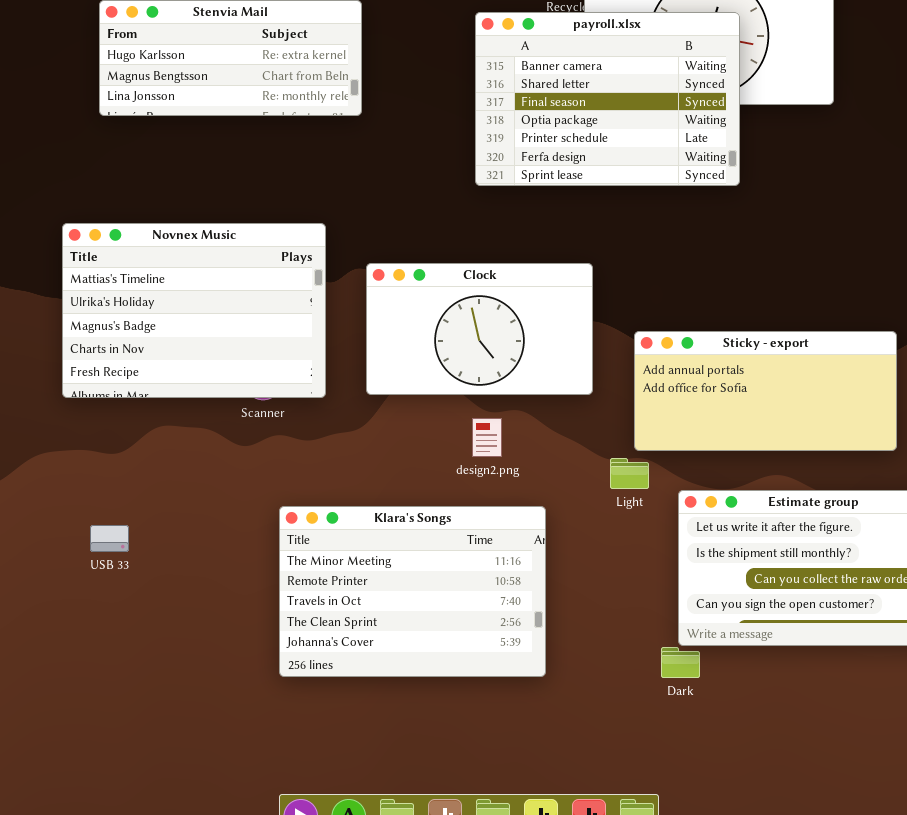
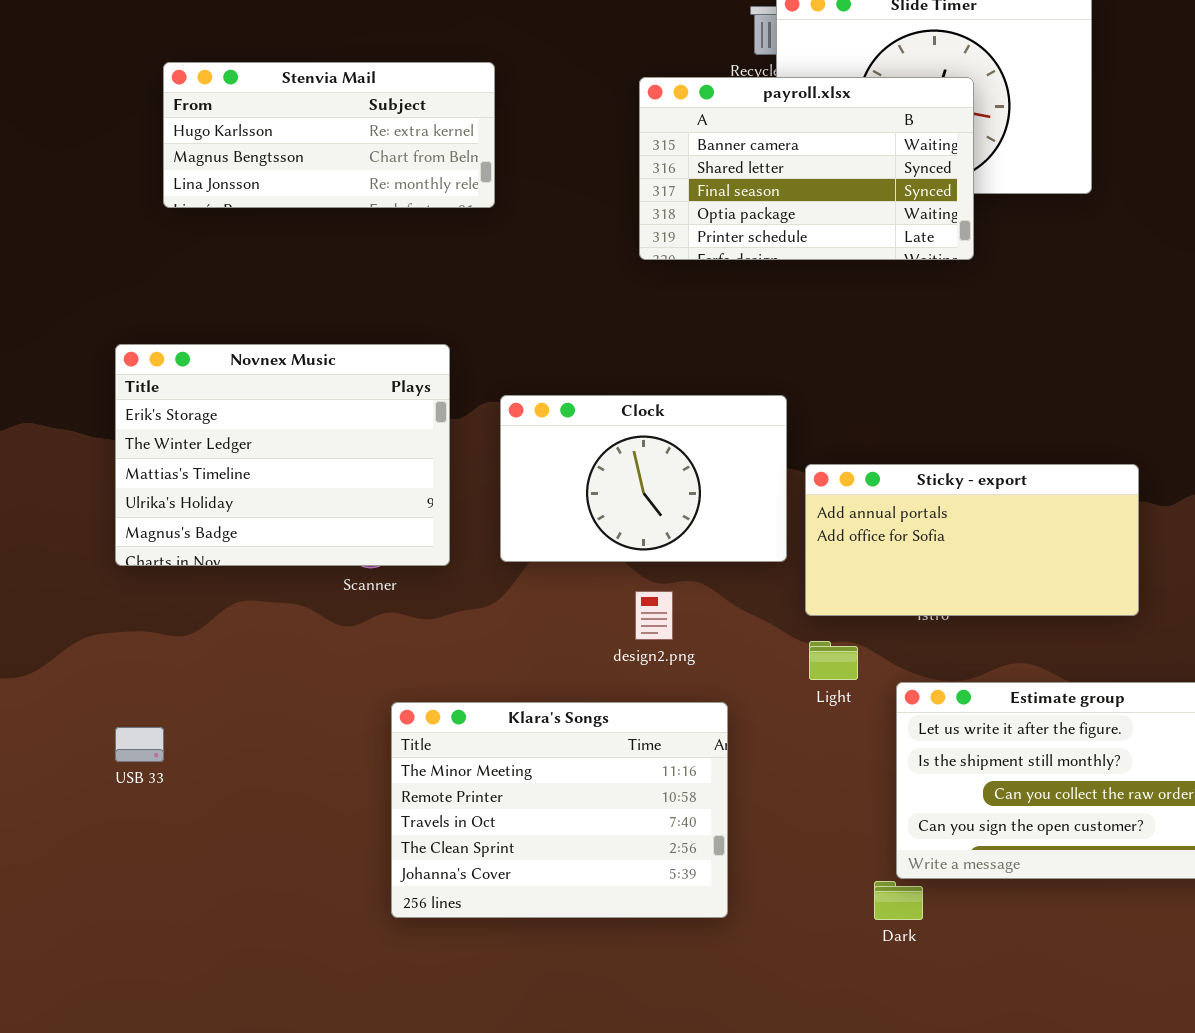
payroll.xlsx: [475,12,740,186] -> [639,77,974,260], resized
Novnex Music: [62,223,326,398] -> [115,344,450,566], scrolled up 2 rows
Sticky - export: [634,331,897,451] -> [805,464,1139,616], moved
USB 33: [90,525,129,552] -> [115,727,164,762], moved

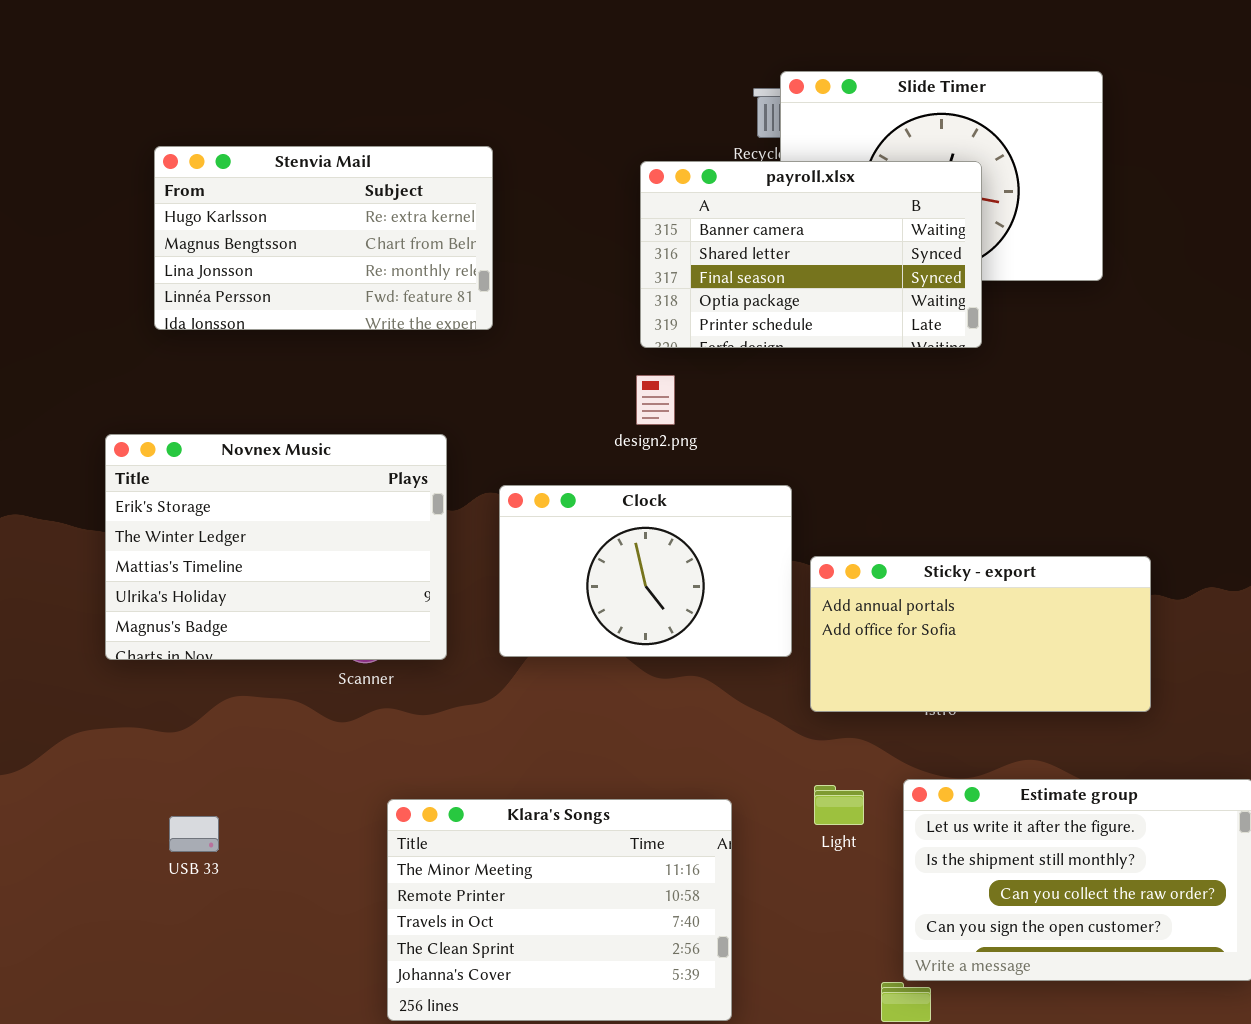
Stenvia Mail: [163,62,495,208] -> [154,146,493,330], resized
design2.png: [635,591,673,640] -> [636,375,675,425], moved
Light: [809,641,858,680] -> [814,785,864,825], moved
USB 33: [115,727,164,762] -> [169,816,219,852], moved

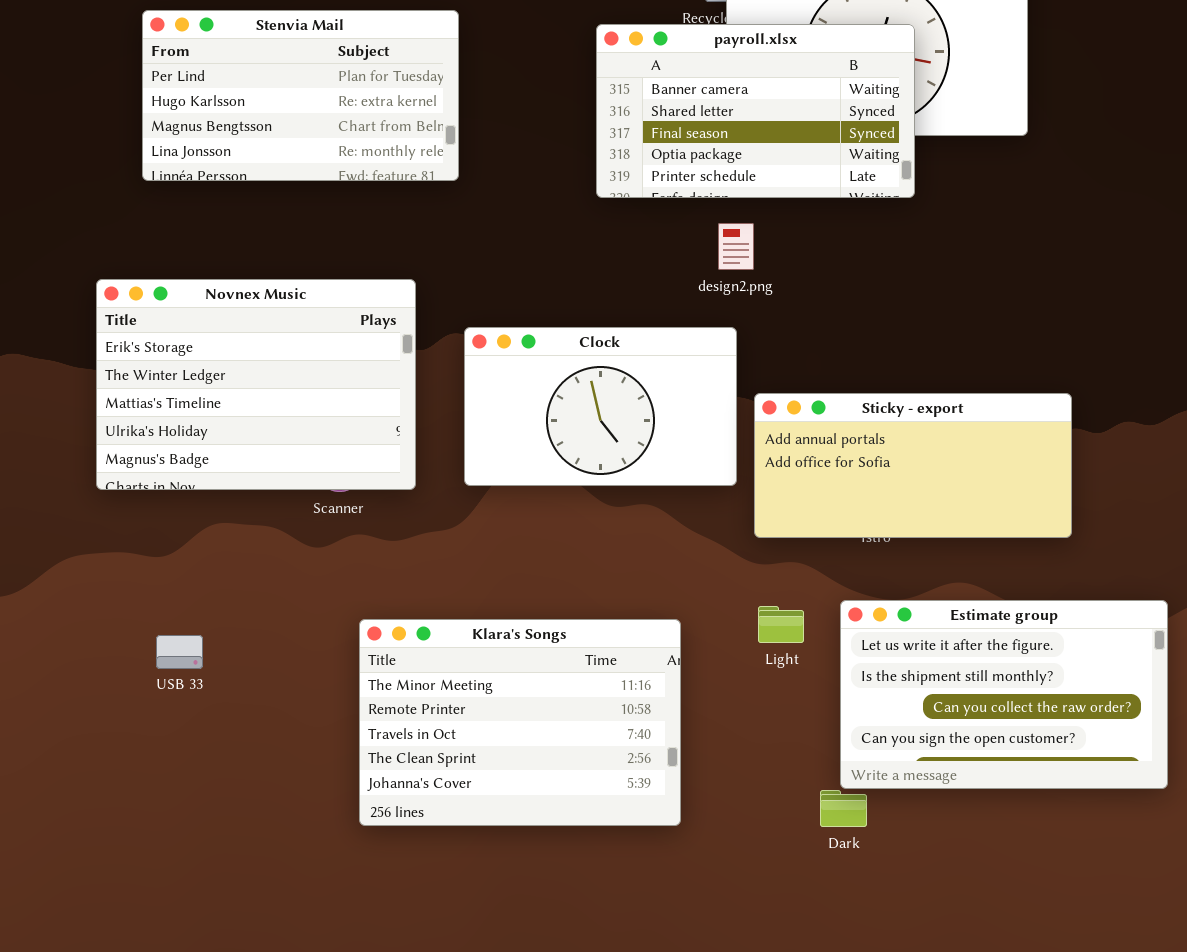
Stenvia Mail: [154,146,493,330] -> [142,10,459,181], scrolled up 1 row
design2.png: [636,375,675,425] -> [718,223,754,270], moved

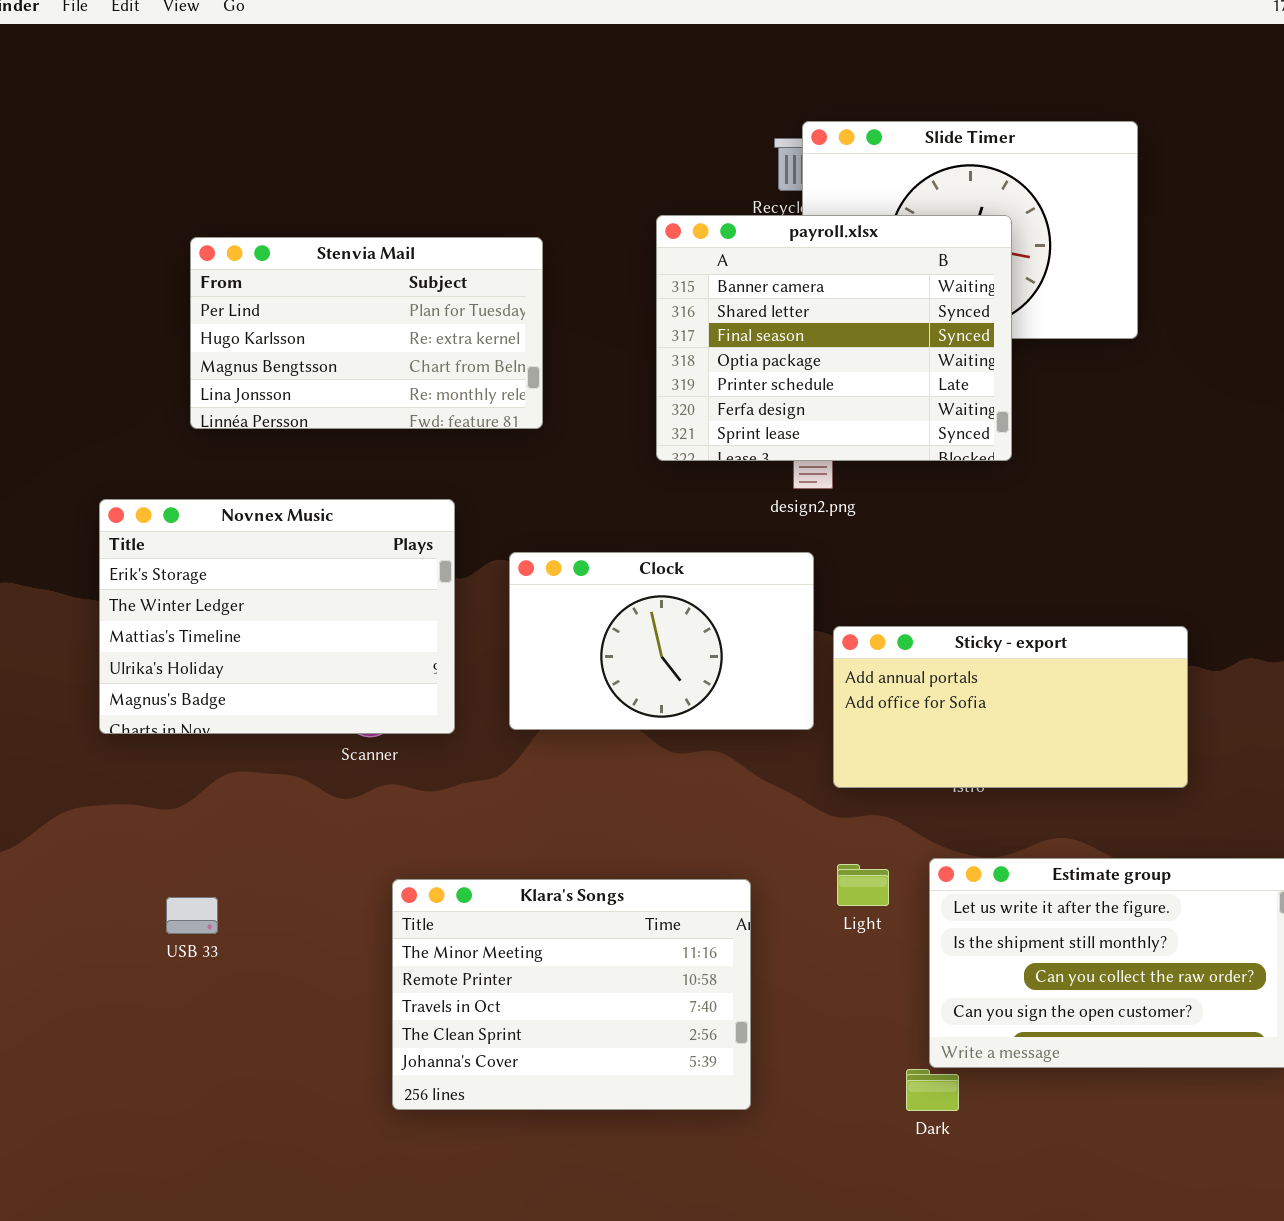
Stenvia Mail: [142,10,459,181] -> [190,237,543,429], moved
payroll.xlsx: [596,24,915,198] -> [656,215,1012,461], resized

